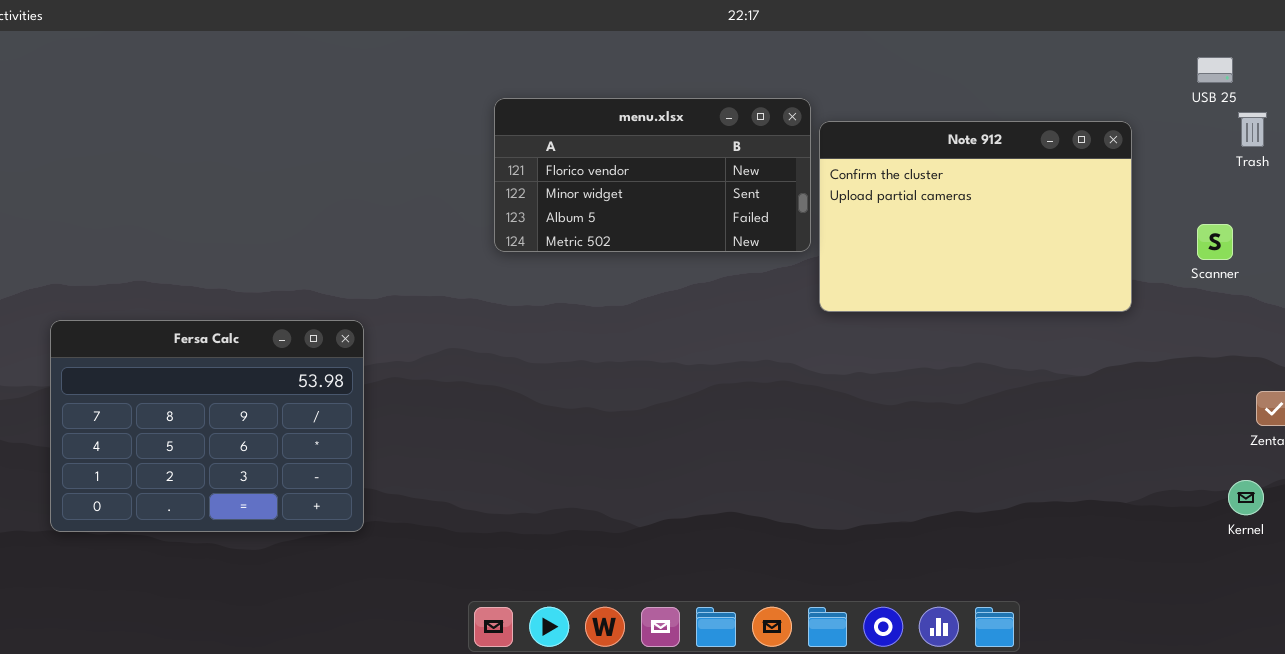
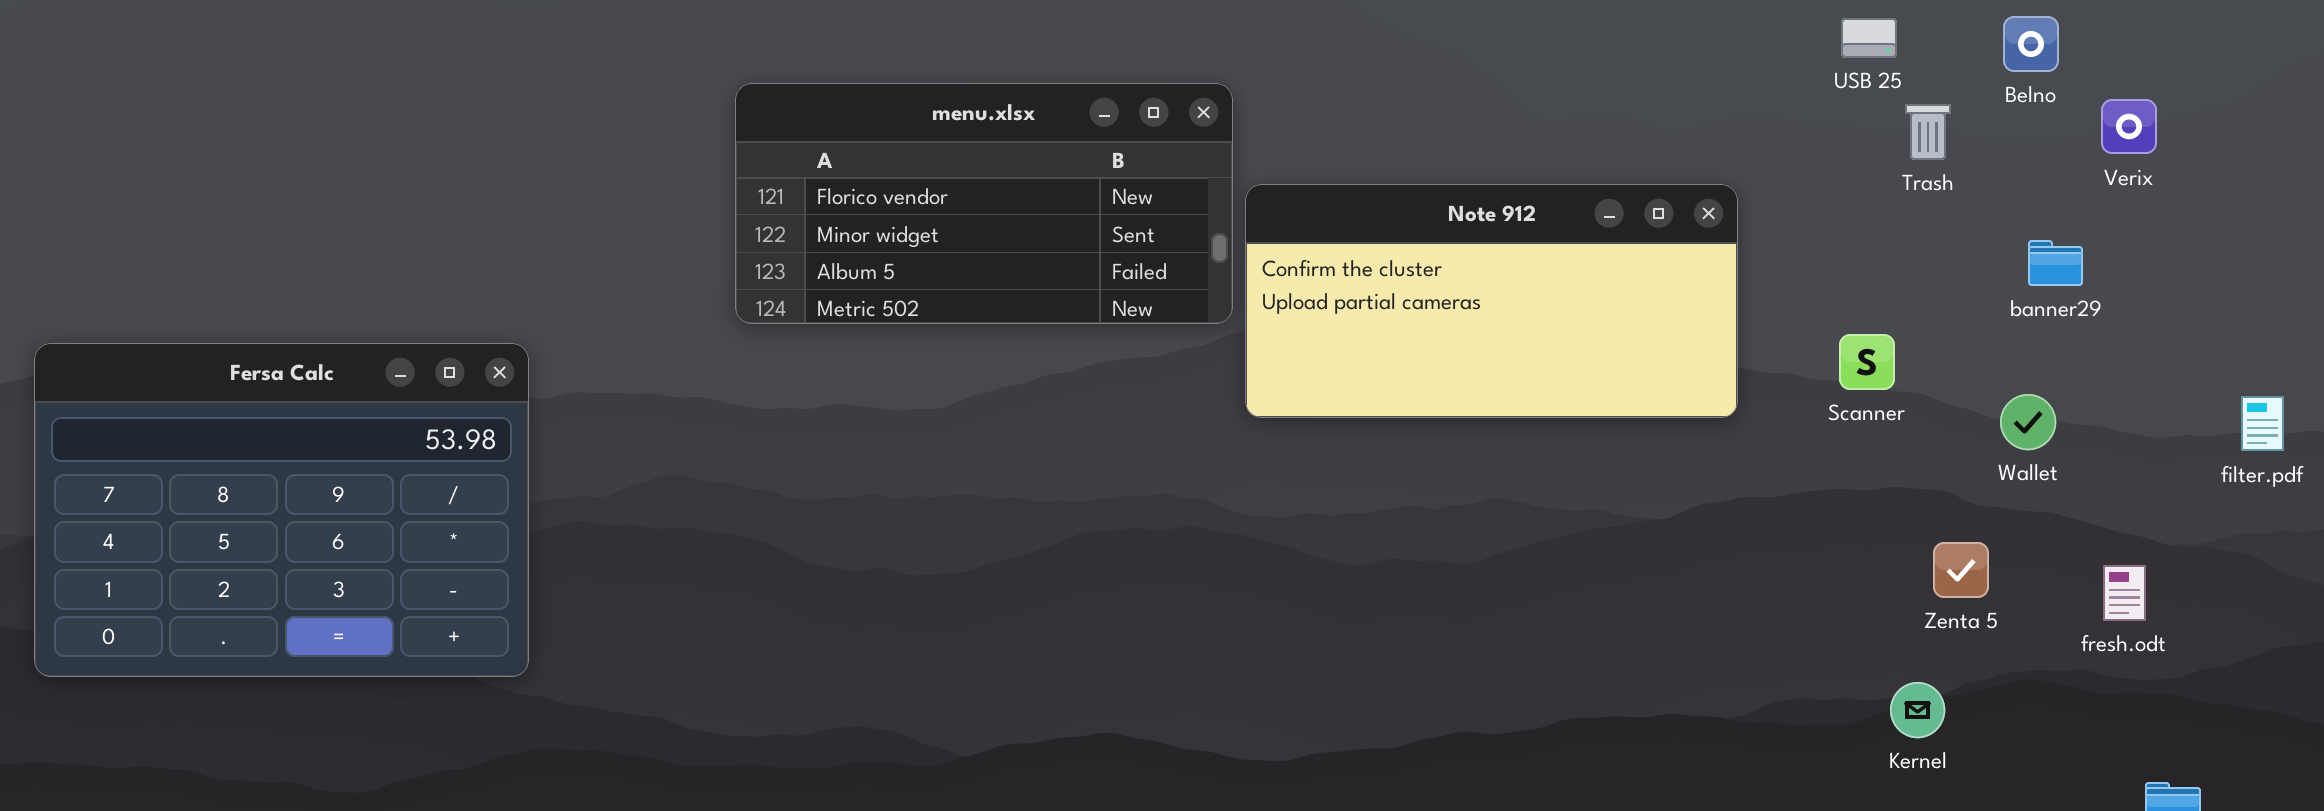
Note 912: [819,121,1132,312] -> [1245,184,1738,418], resized
Scanner: [1197,224,1233,260] -> [1839,334,1895,390], moved
Fersa Calc: [50,320,364,532] -> [34,343,529,677], moved

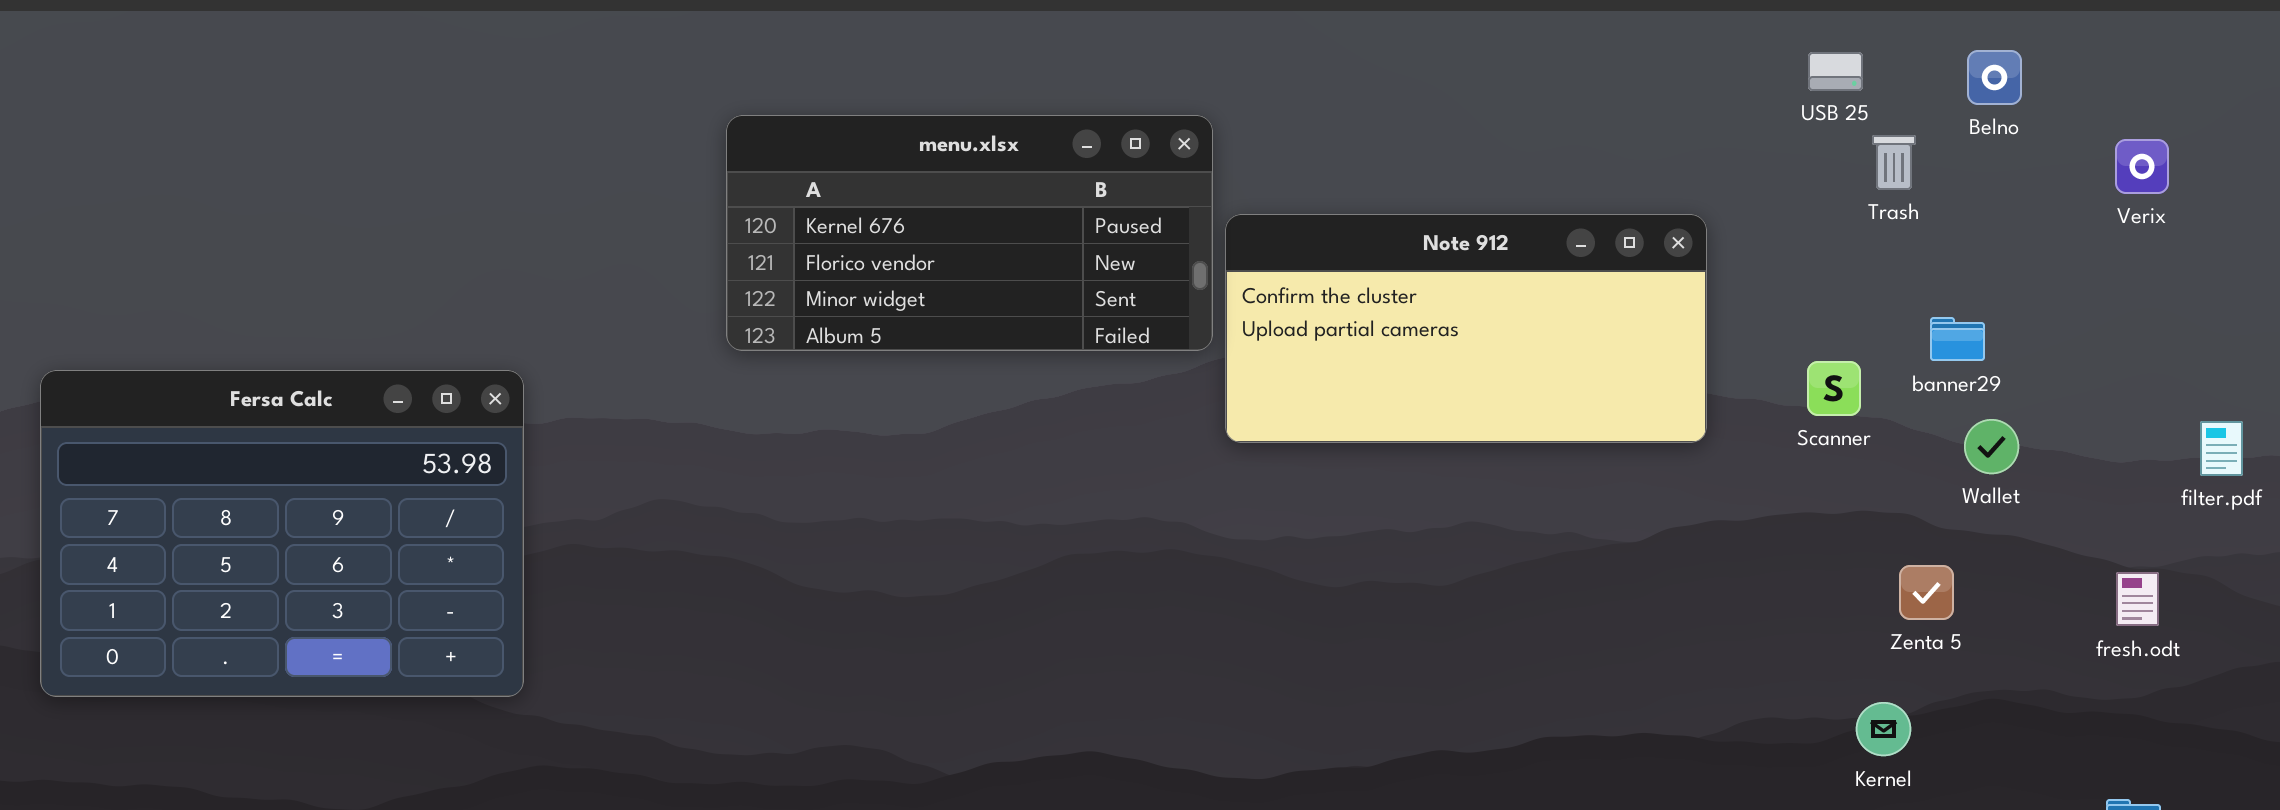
menu.xlsx: [735,83,1233,324] -> [726,115,1213,351], scrolled up 1 row
Verix: [2101,99,2157,154] -> [2115,139,2169,194], moved
banner29: [2028,240,2083,286] -> [1930,317,1985,361], moved
fresh.odt: [2103,565,2146,621] -> [2116,572,2159,626], moved

